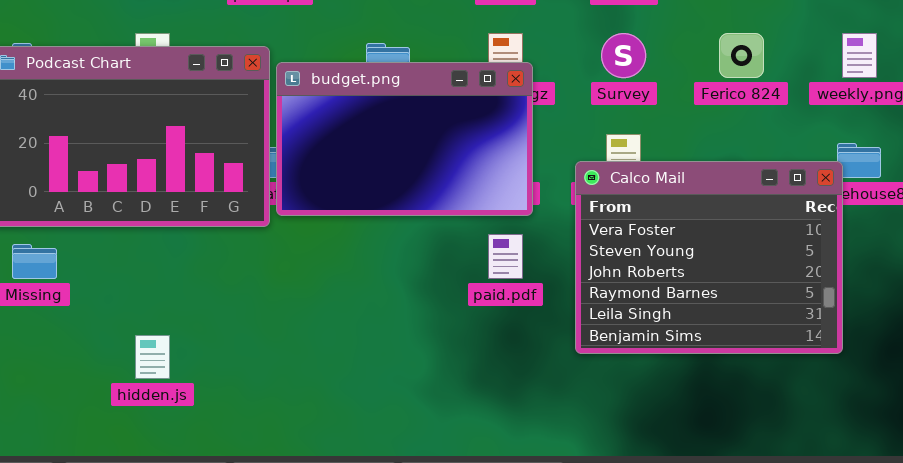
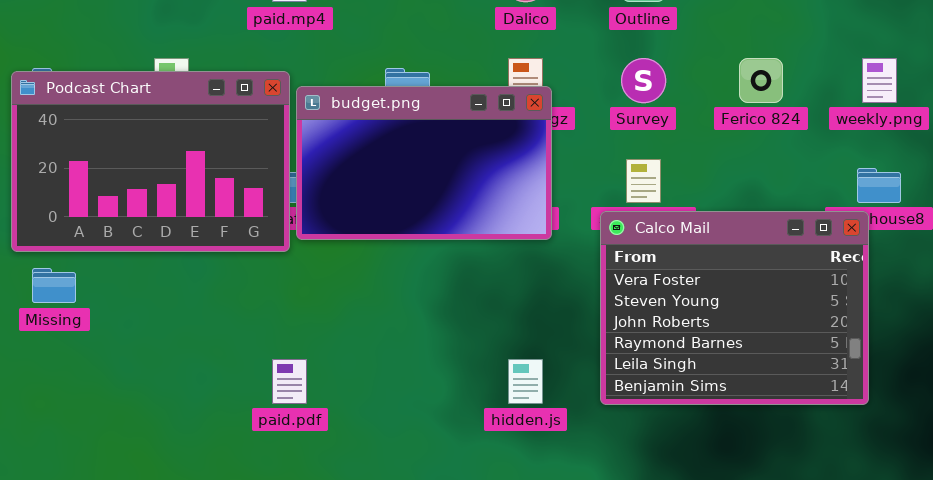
Calco Mail: [575,161,843,354] -> [600,211,869,405], moved
paid.pdf: [488,234,523,279] -> [272,359,307,404], moved
hidden.js: [135,335,170,379] -> [508,359,543,404], moved

